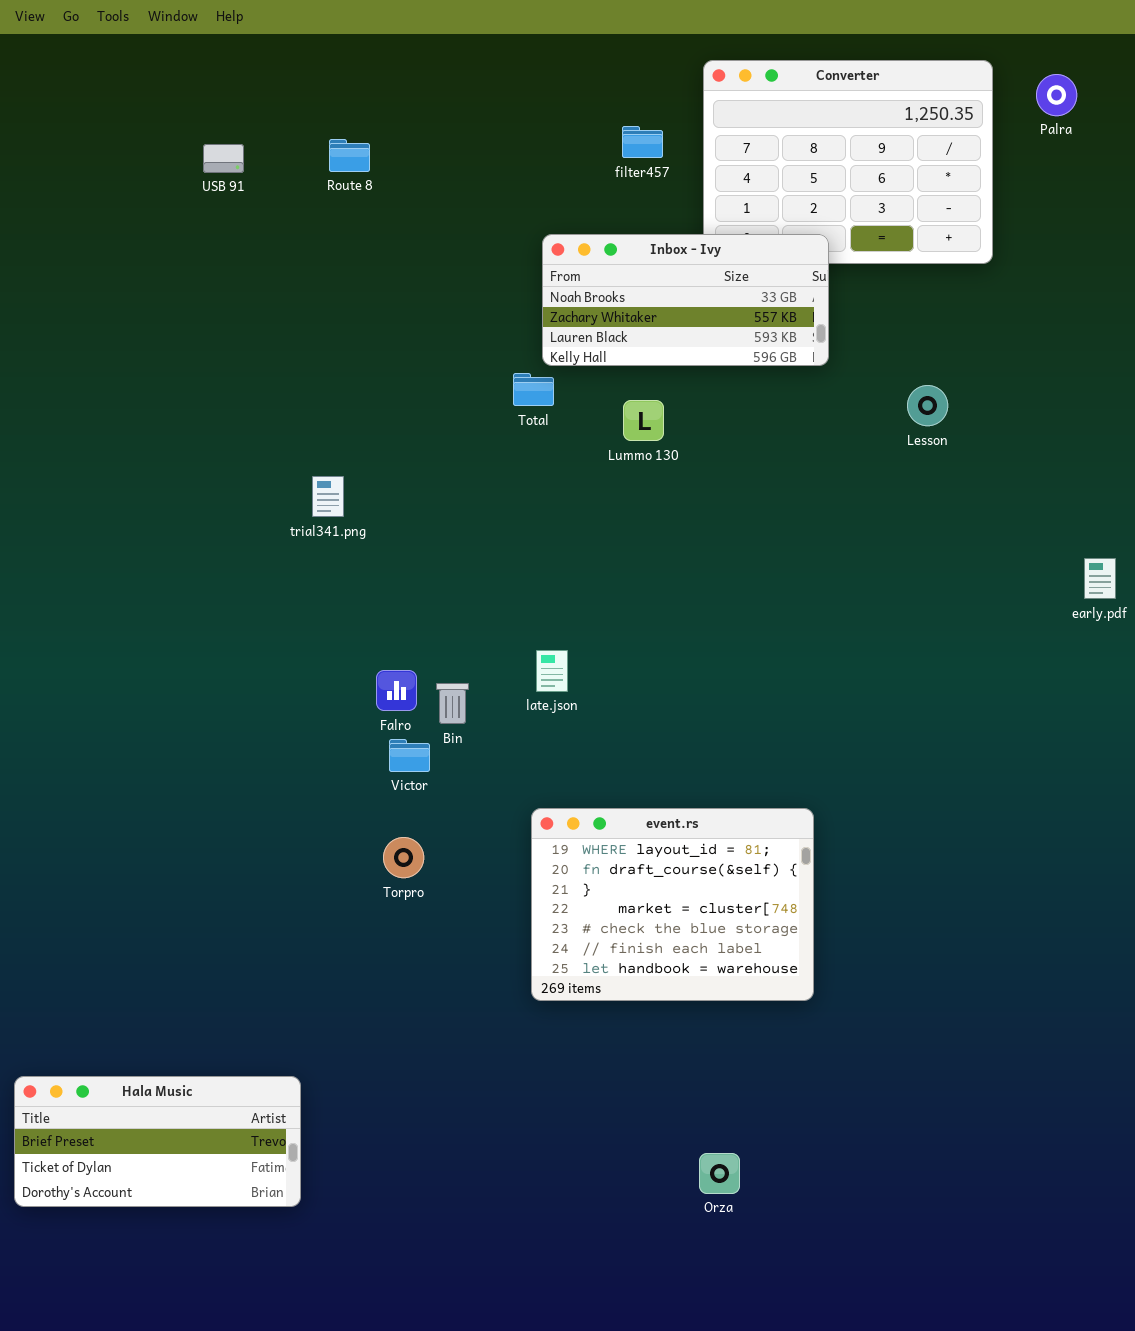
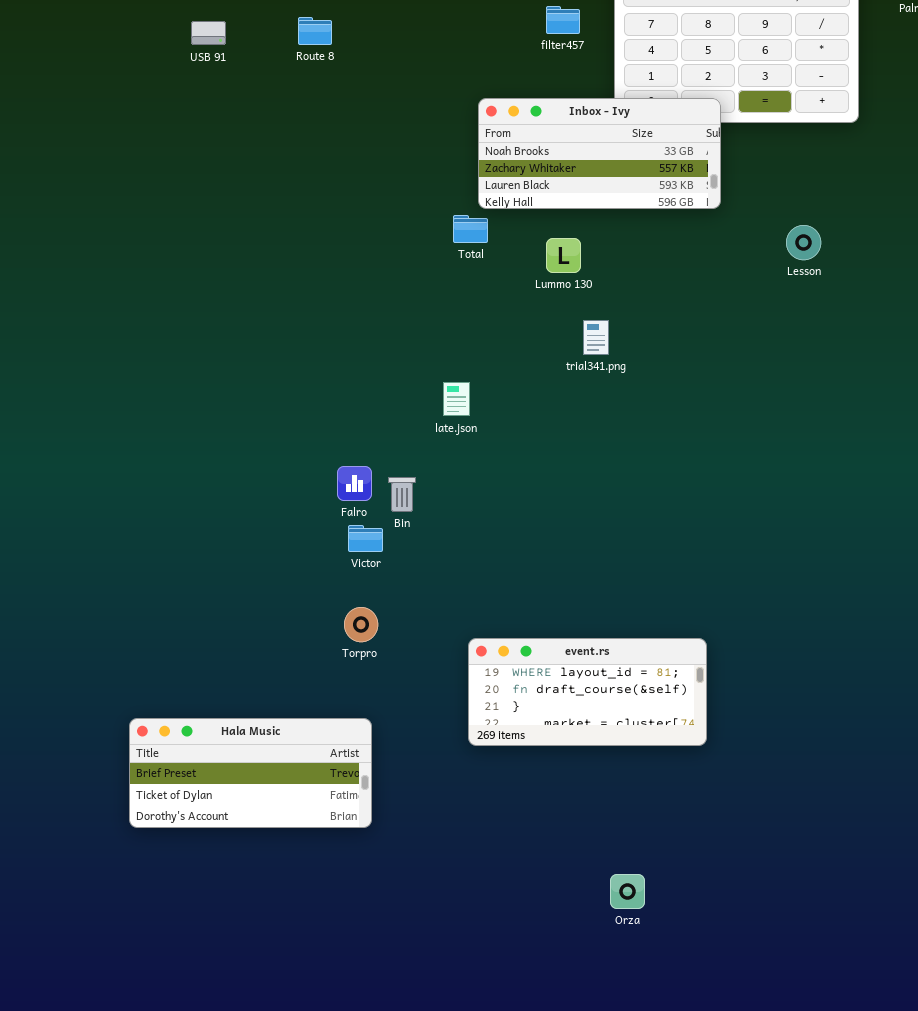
trial341.png: [312,476,344,517] -> [583,320,609,355], moved
late.json: [536,650,568,692] -> [443,382,470,416], moved
event.rs: [531,808,814,1001] -> [468,638,707,746], resized
Hala Music: [14,1076,301,1207] -> [129,718,372,828], moved

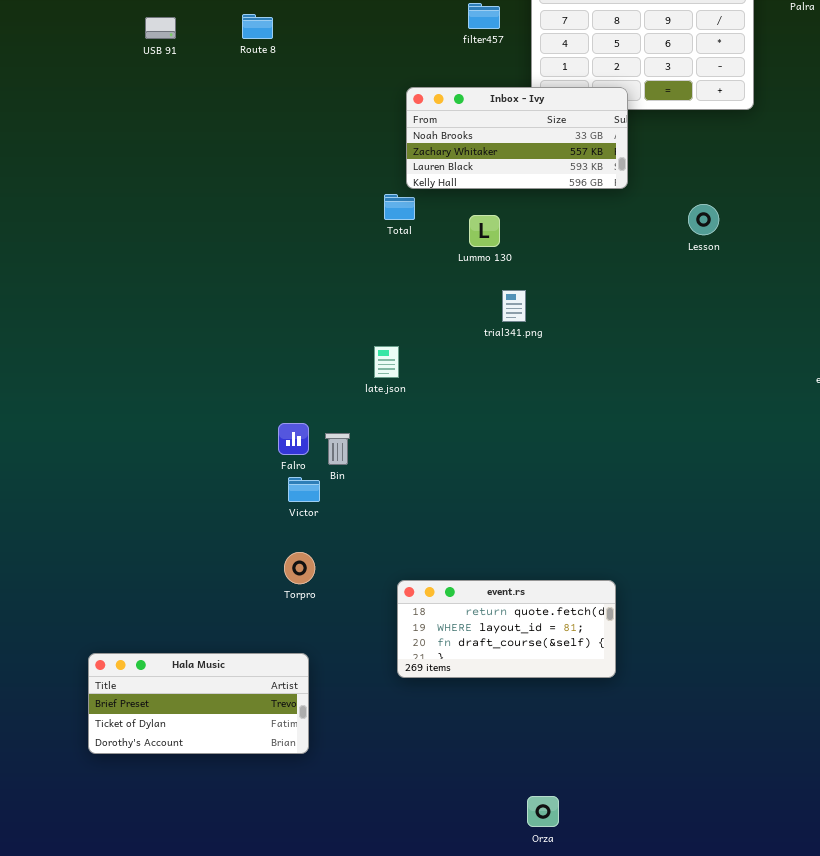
event.rs: [468,638,707,746] -> [397,580,616,678], scrolled up 1 row

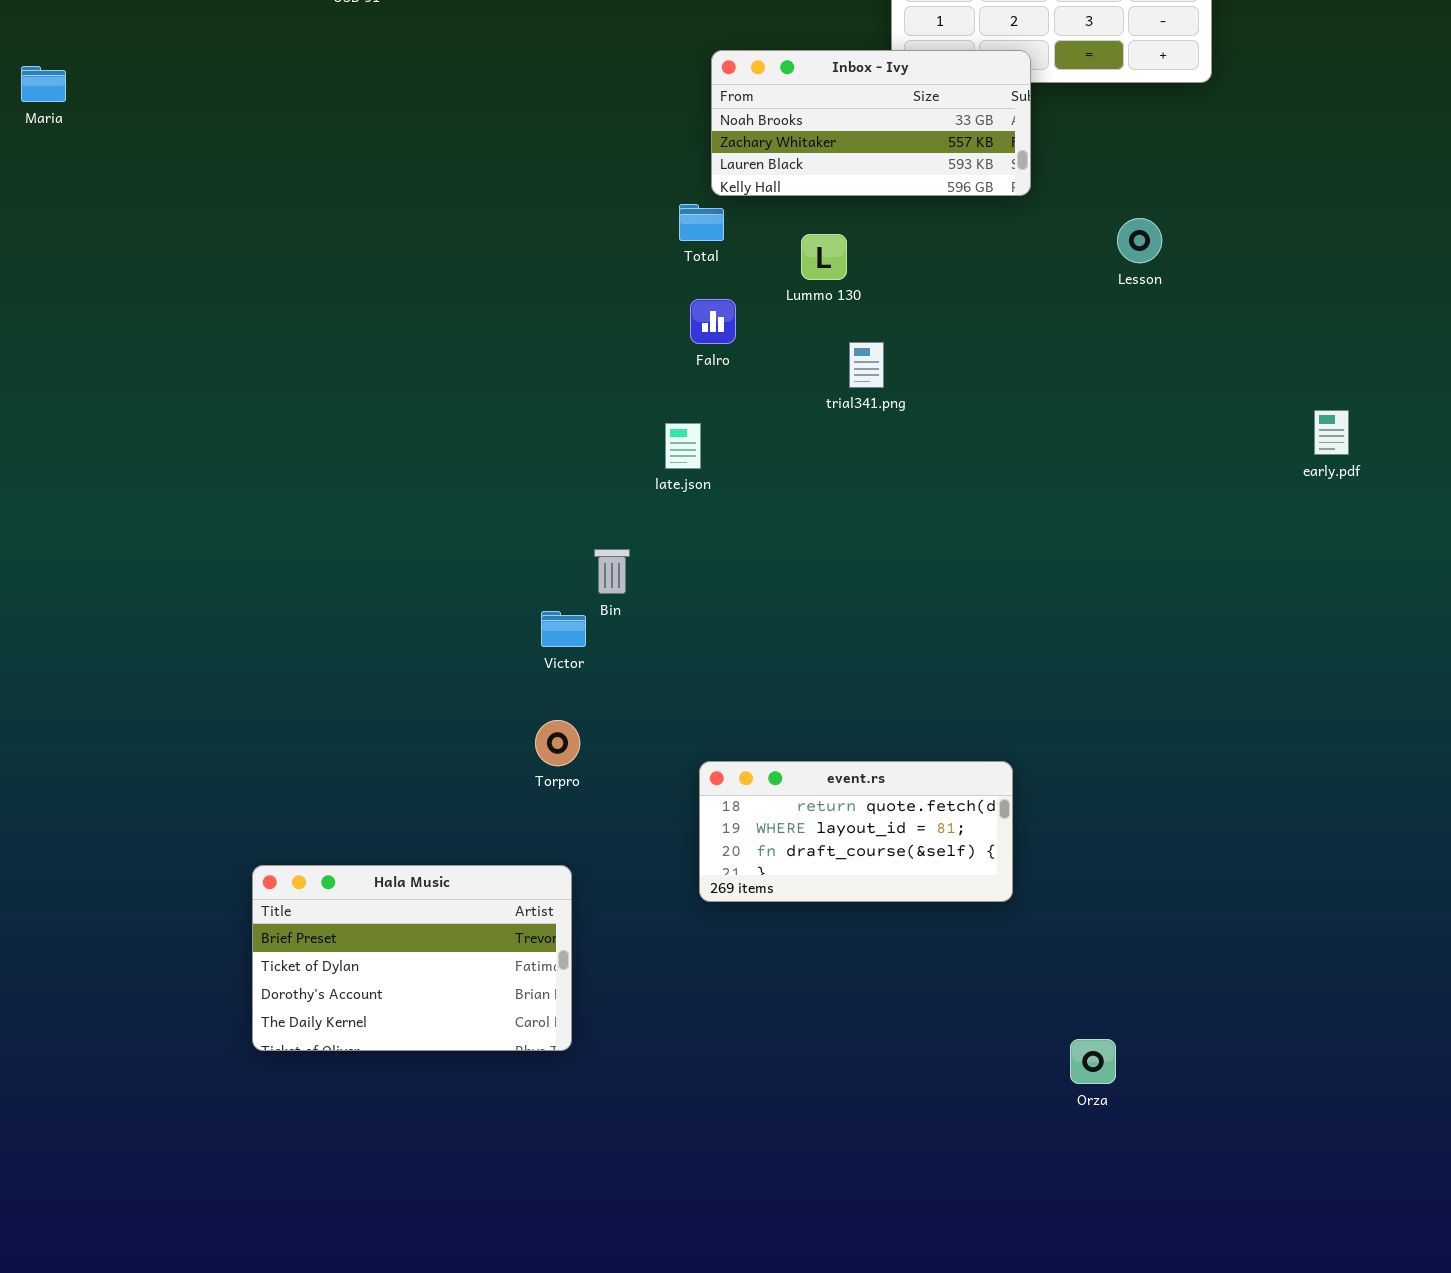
Falro: [278,423,309,455] -> [690,299,736,344], moved
Hala Music: [88,653,309,754] -> [252,865,572,1051], resized
Orza: [527,796,559,827] -> [1070,1039,1116,1084], moved

